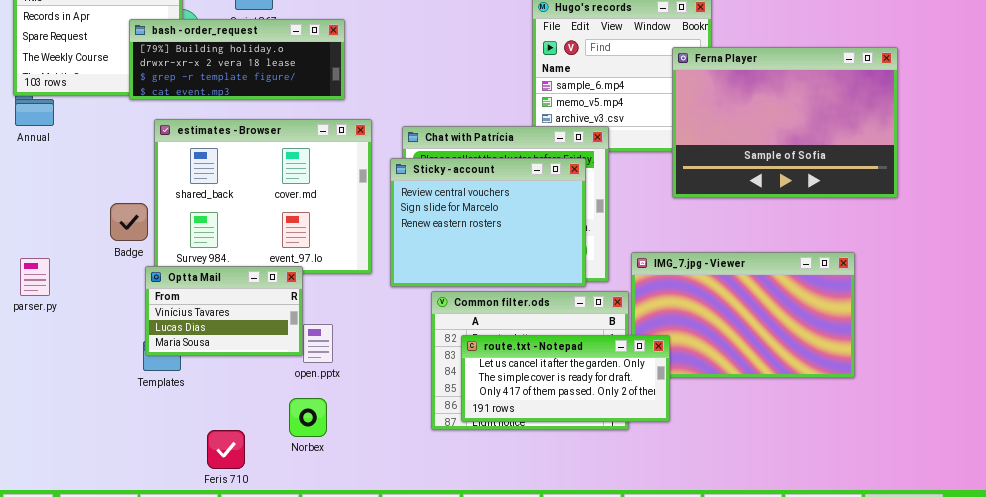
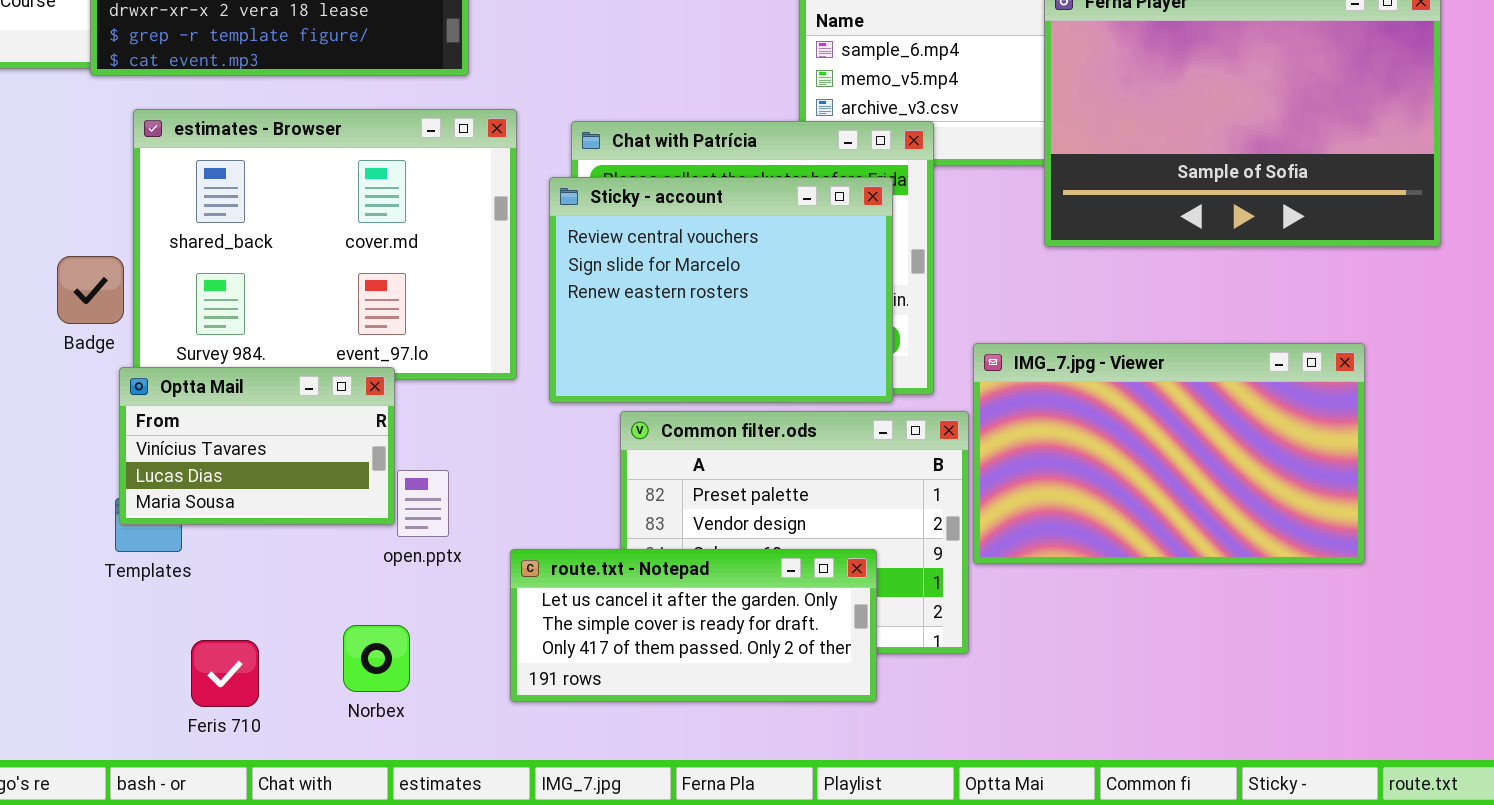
route.txt - Notepad: [461,335,670,422] -> [510,549,877,702], moved
Norbex: [289,398,327,437] -> [343,625,410,692], moved
Feris 710: [207,430,245,469] -> [191,640,259,707], moved

